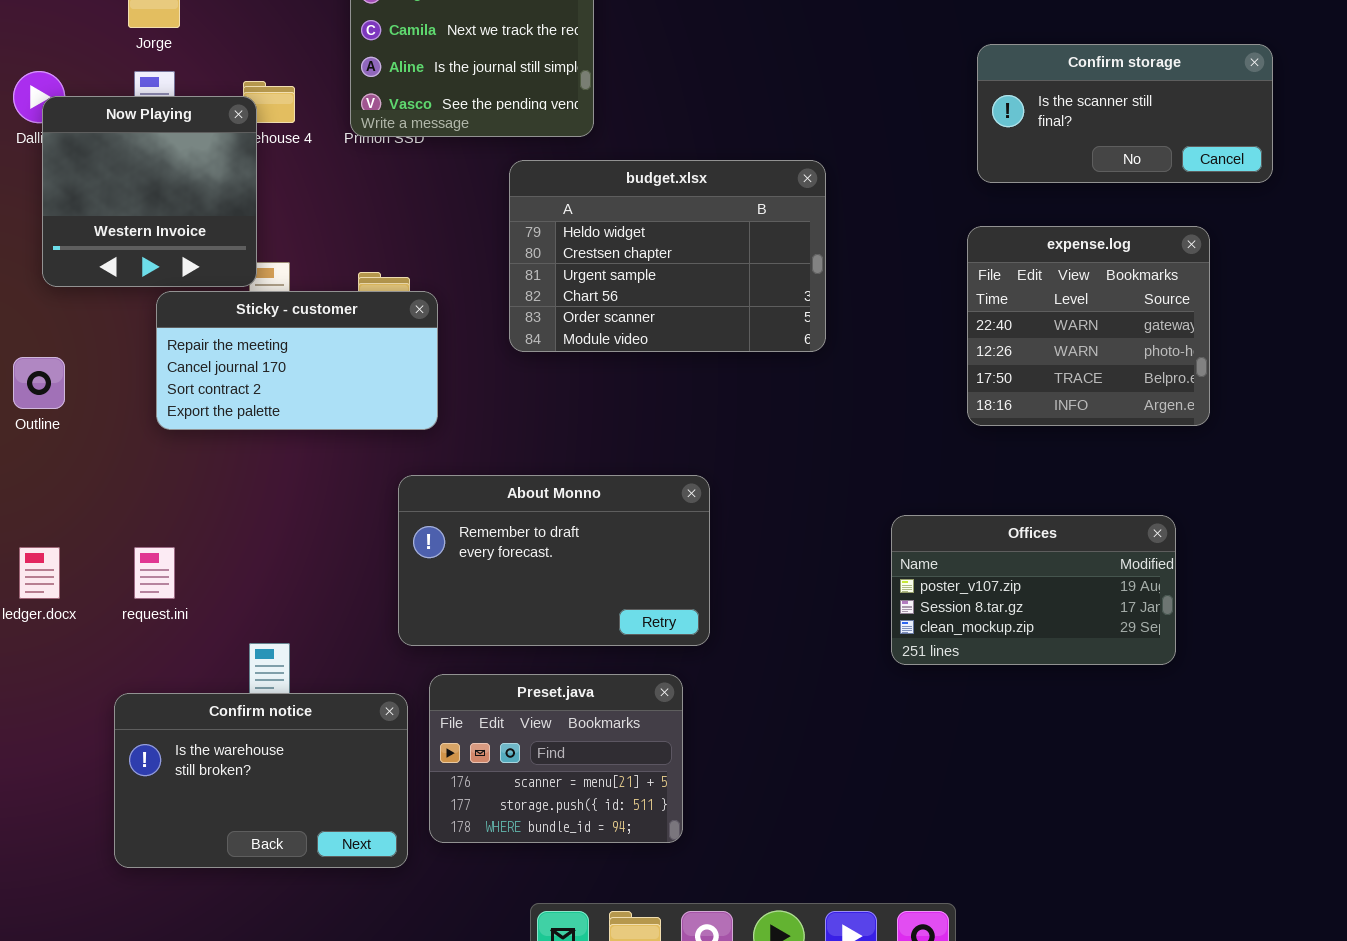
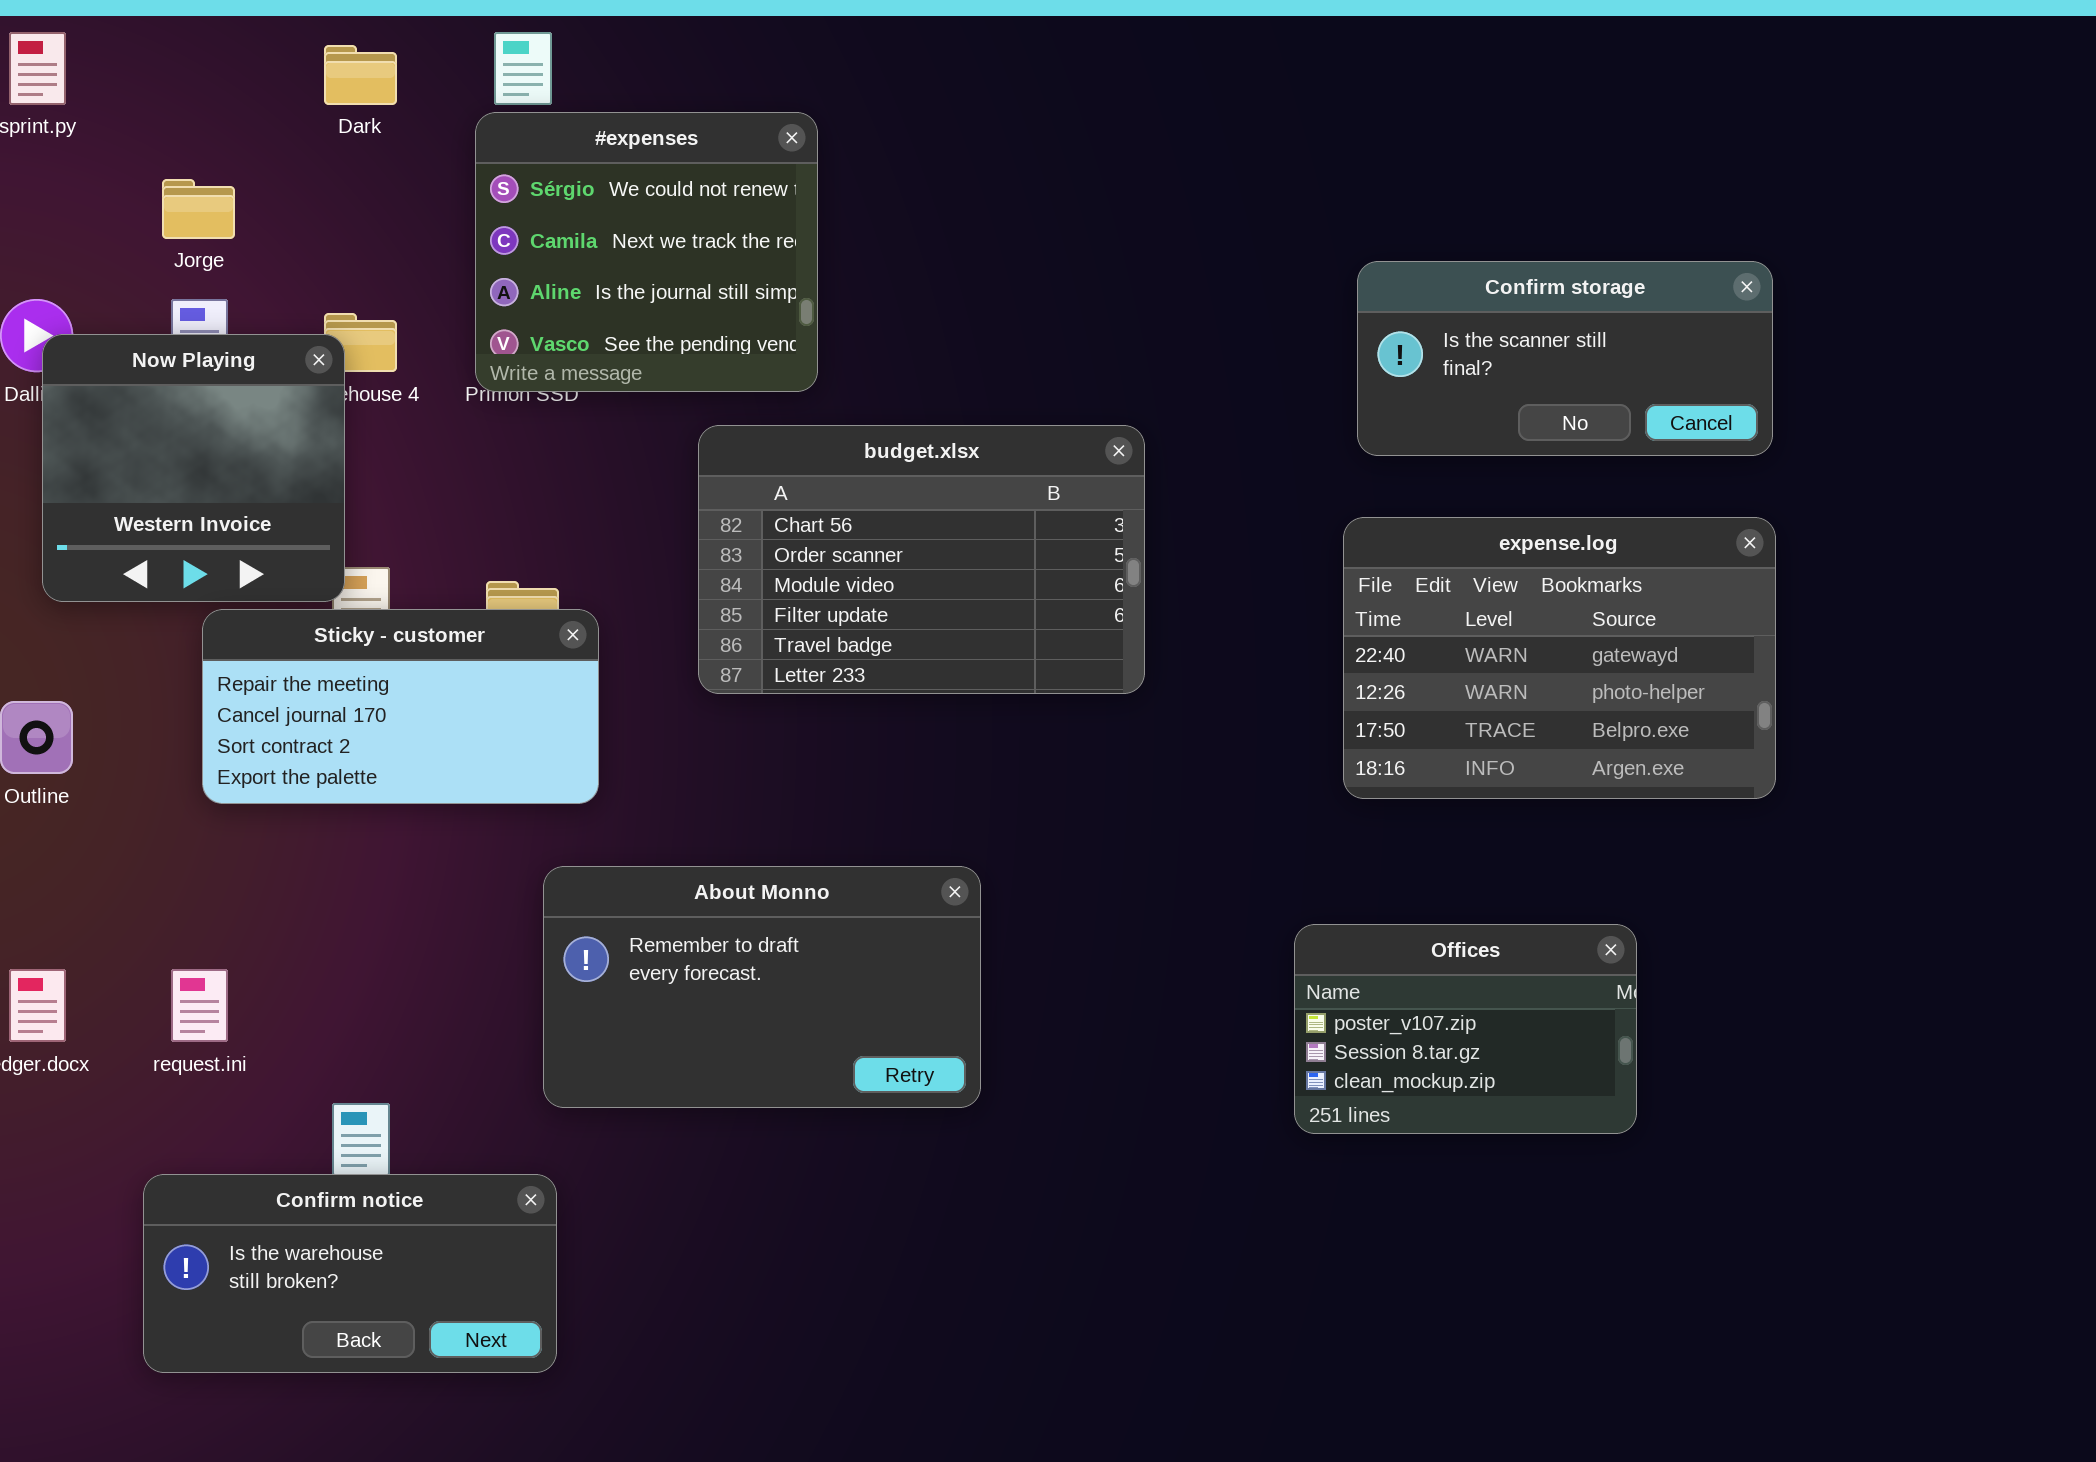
budget.xlsx: [509,160,826,352] -> [698,425,1145,694], scrolled down 3 rows
expense.log: [967,226,1210,426] -> [1343,517,1776,799], resized
Offices: [891,515,1176,665] -> [1294,924,1637,1134], resized
Preset.java: [429,674,683,843] -> none, closed
Confirm notice: [114,693,408,868] -> [143,1174,557,1373], resized

